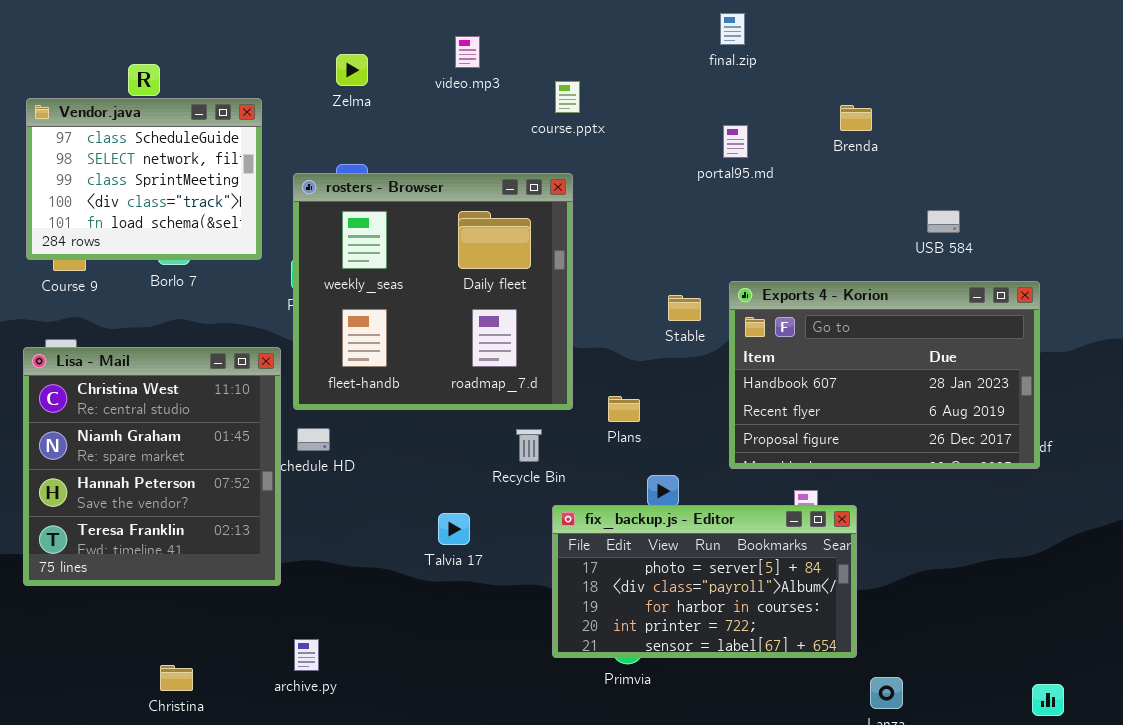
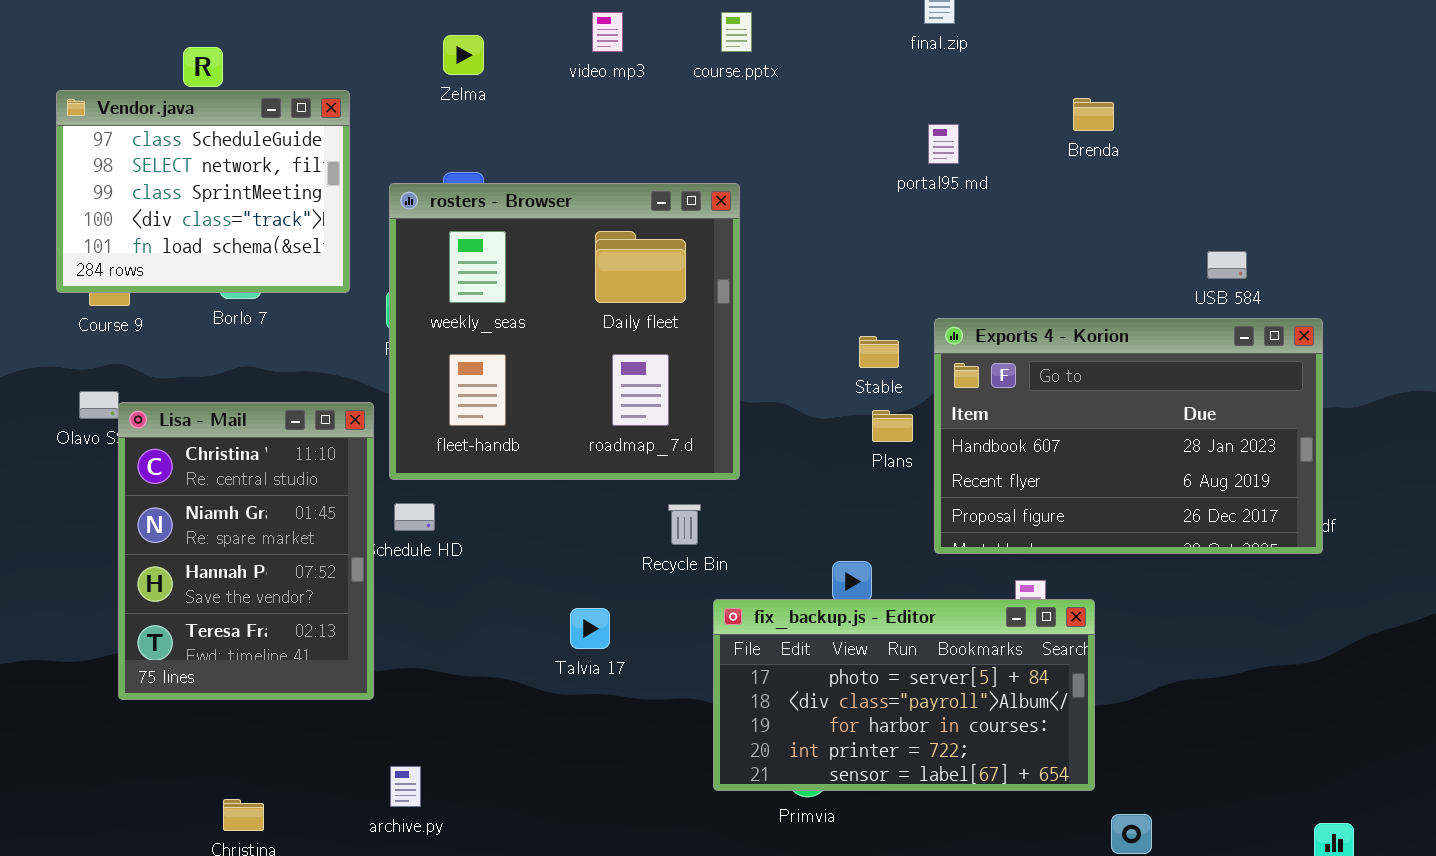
course.pptx: [555,81,580,113] -> [721,12,752,52], moved
USB 584: [927,210,960,233] -> [1207,251,1247,279], moved
Lisa - Mail: [23,347,281,586] -> [118,402,374,700], resized
Plans: [608,396,640,422] -> [872,410,913,442], moved

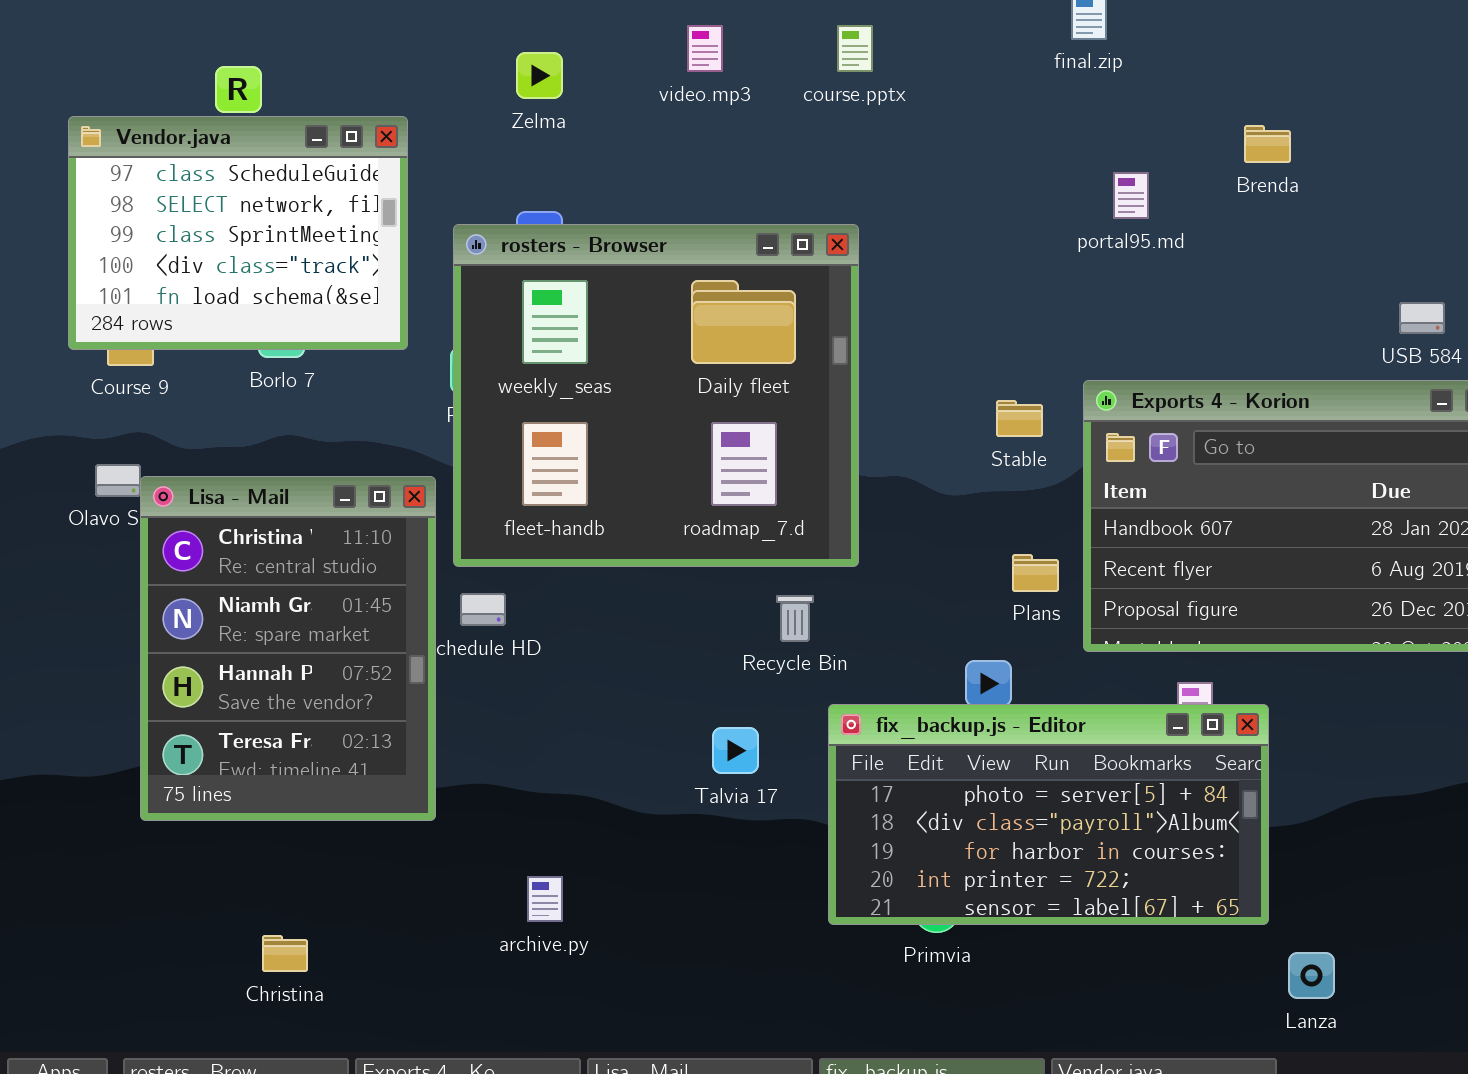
portal95.md: [928,124,959,164] -> [1113,172,1149,219], moved
Plans: [872,410,913,442] -> [1012,554,1059,592], moved
Talvia 17: [570,608,610,649] -> [712,727,759,774], moved
archive.py: [390,766,421,807] -> [527,876,563,922], moved

